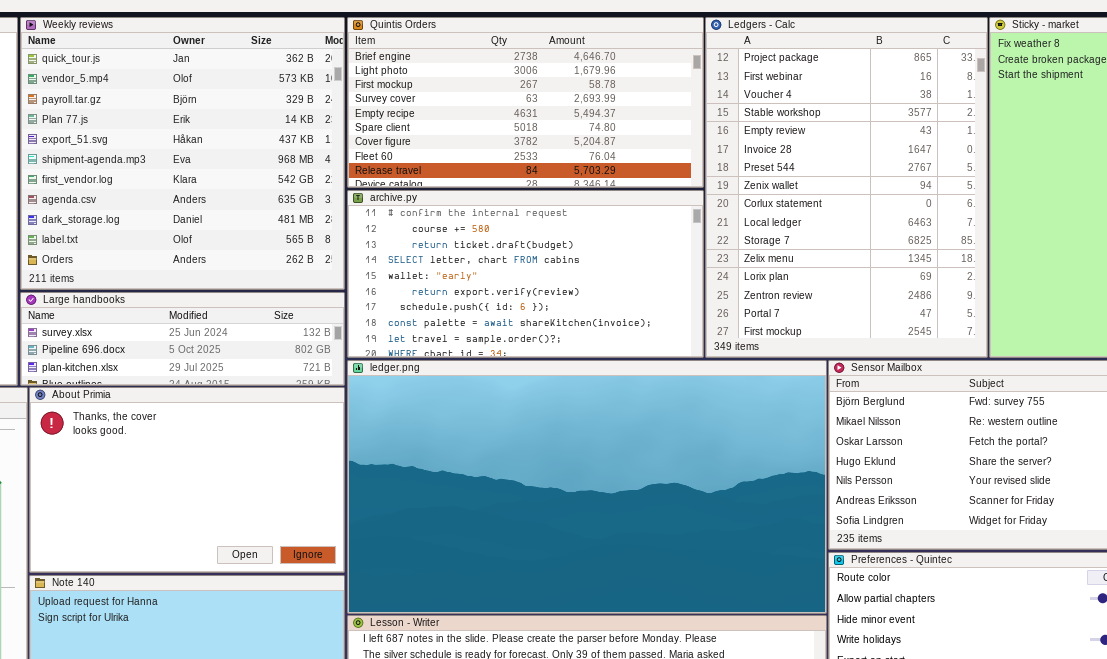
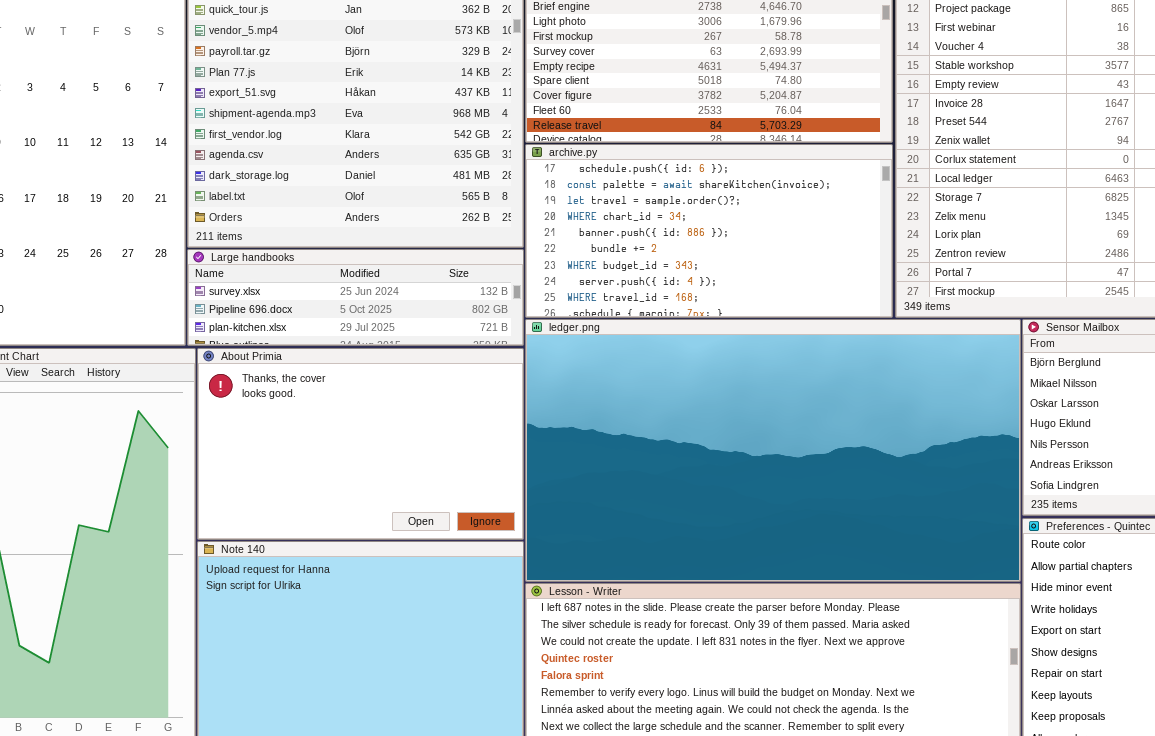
archive.py: [347,190,704,358] -> [525,144,893,318], scrolled down 6 rows

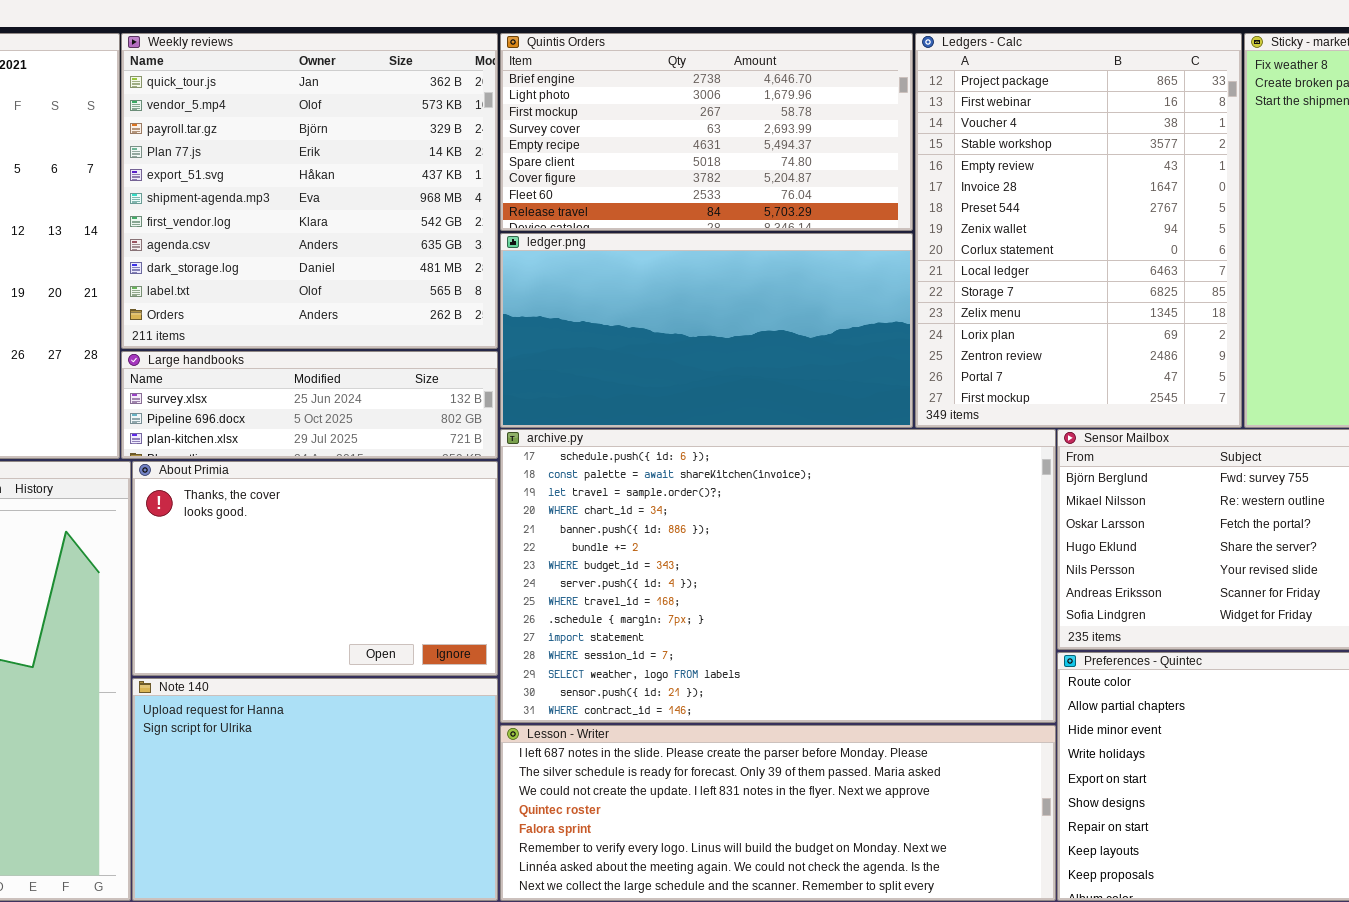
archive.py: [525,144,893,318] -> [500,429,1056,723], moved, resized
ledger.png: [525,319,1021,582] -> [500,233,913,428], moved, resized

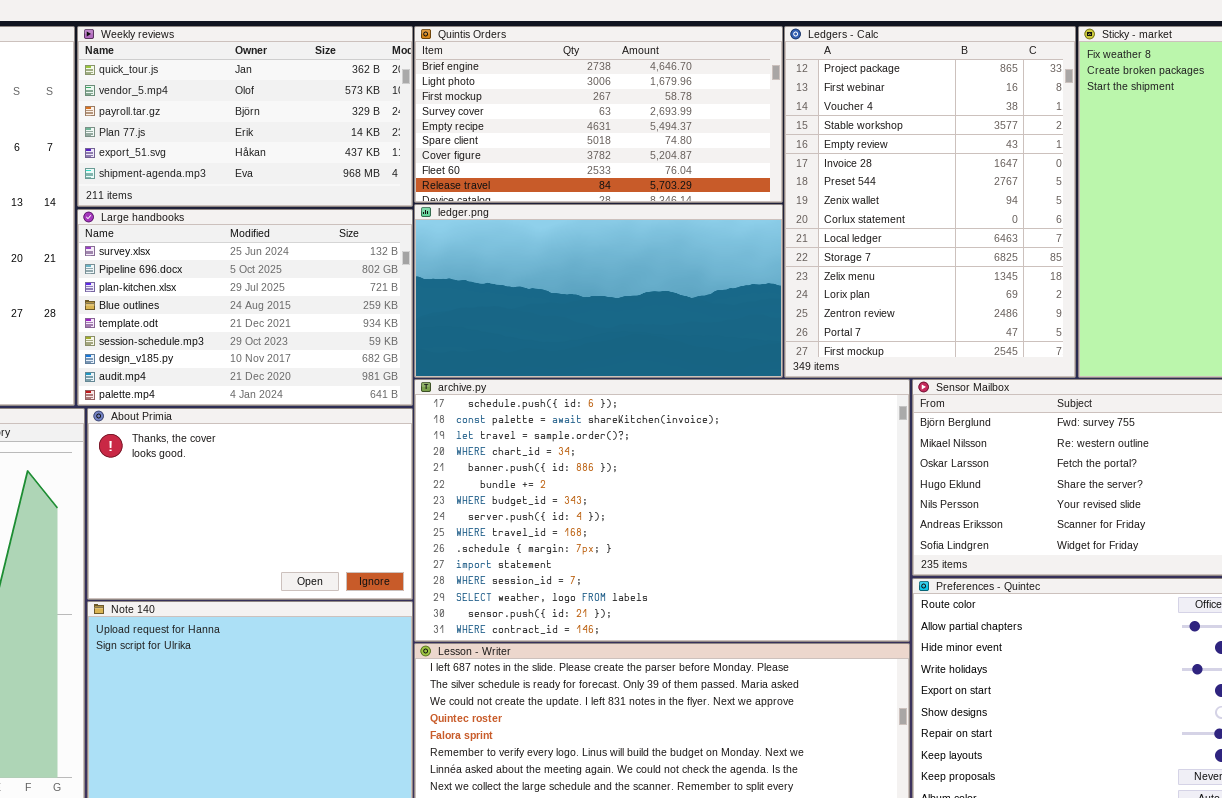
Weekly reviews: [121,33,498,349] -> [77,26,413,207], resized
Large handbooks: [121,351,498,459] -> [77,209,413,406], resized

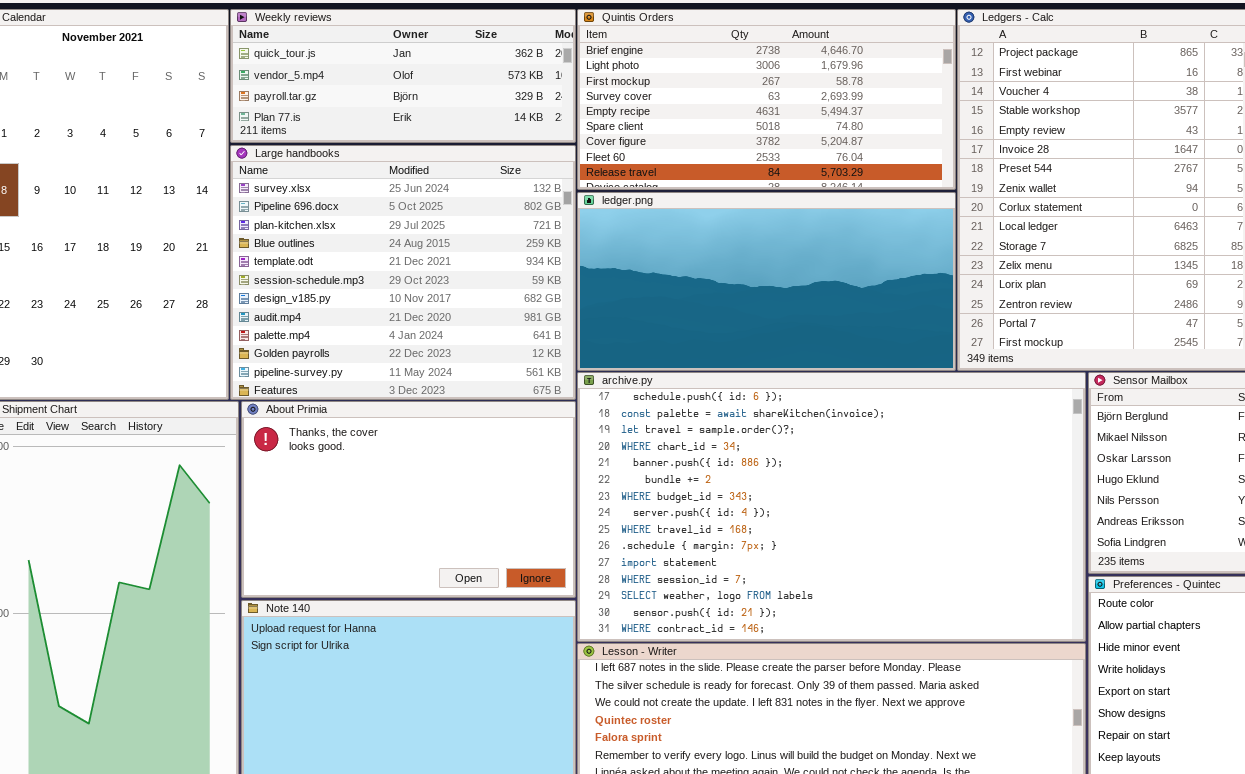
Weekly reviews: [77,26,413,207] -> [230,9,576,143], resized
Large handbooks: [77,209,413,406] -> [230,145,576,400], resized

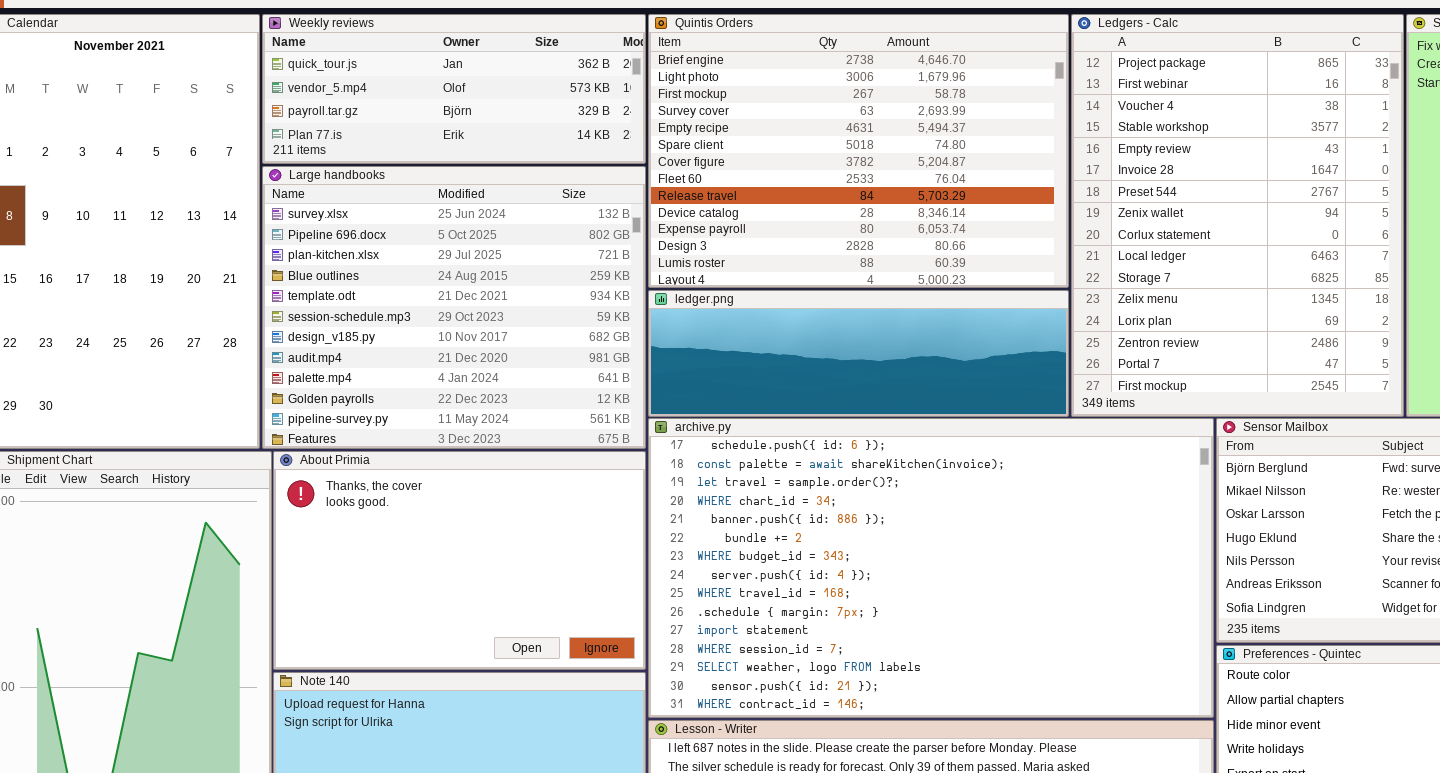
Quintis Orders: [577,9,956,190] -> [648,14,1069,288], resized
ledger.png: [577,192,956,371] -> [648,290,1069,417], resized

